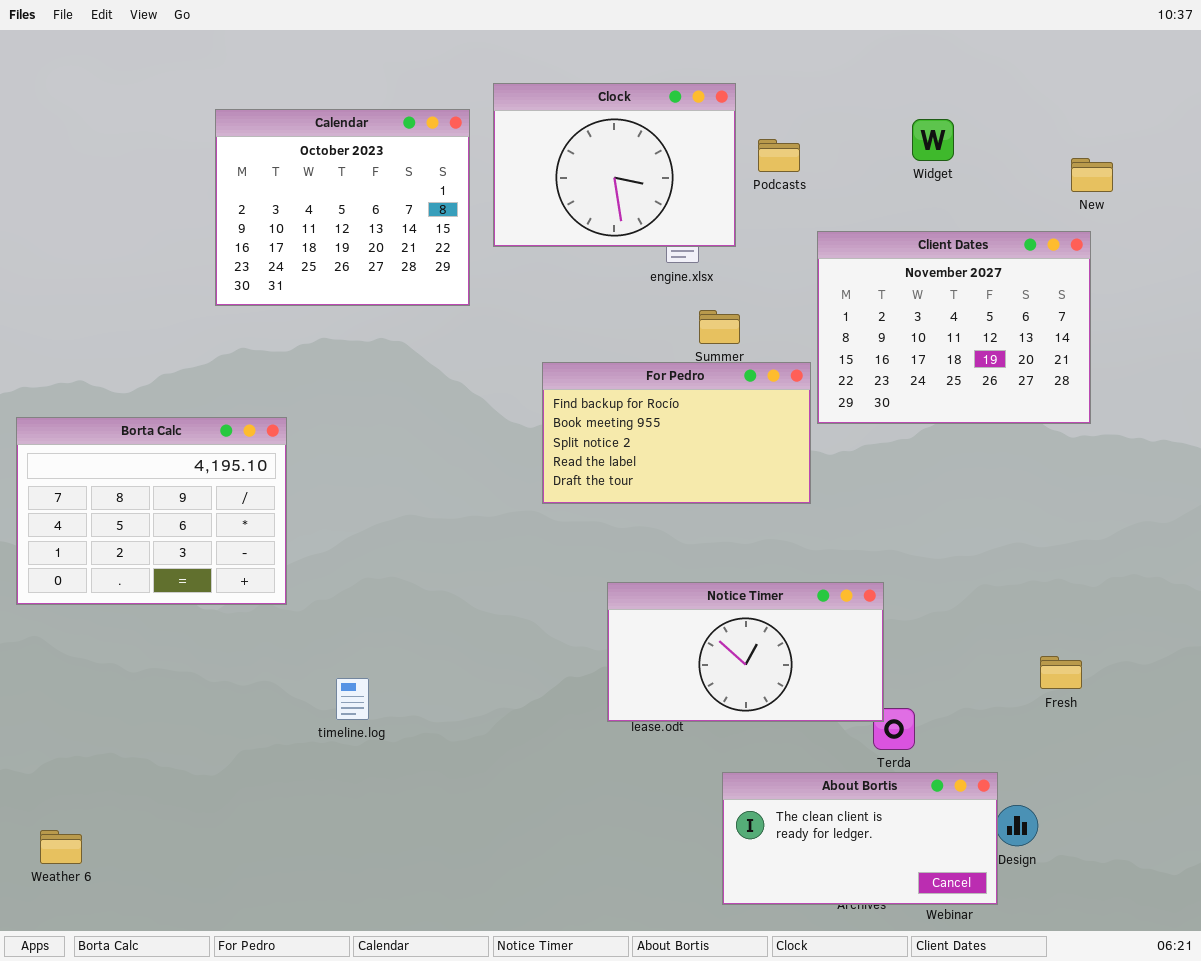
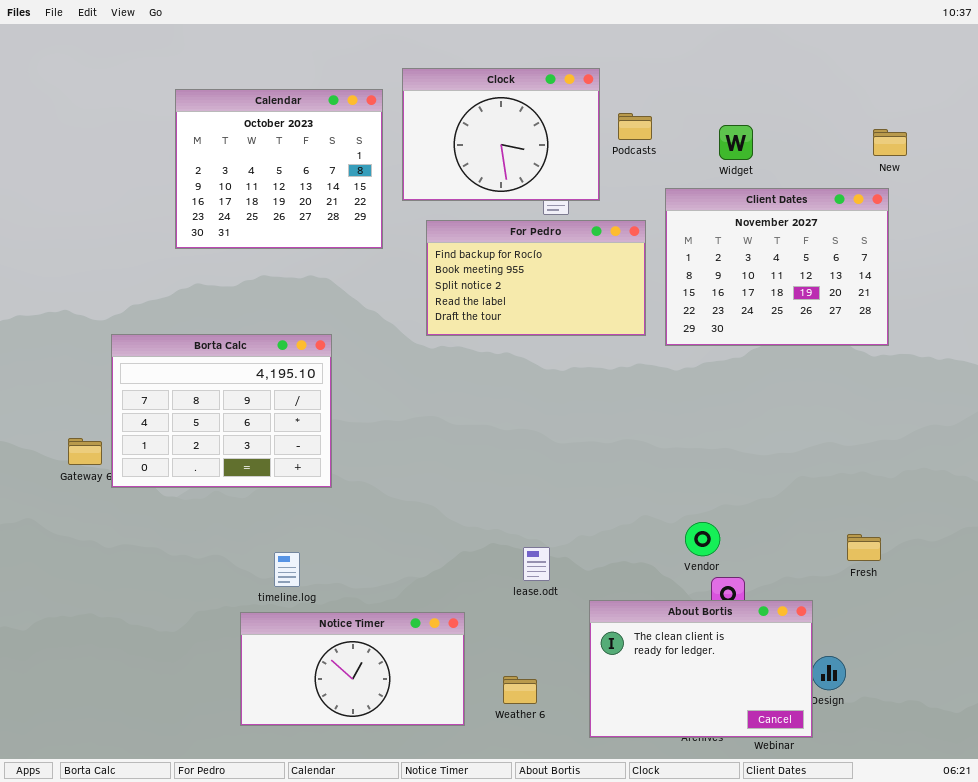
Widget: [912,119,954,161] -> [719,125,753,160], moved
For Pedro: [542,362,811,504] -> [426,220,646,336], moved
Borta Calc: [16,417,287,605] -> [111,334,332,488], moved
Notice Timer: [607,582,884,722] -> [240,612,465,726], moved
About Bortis: [722,772,998,905] -> [589,600,813,738], resized
Weather 6: [40,830,82,864] -> [503,676,537,704], moved

